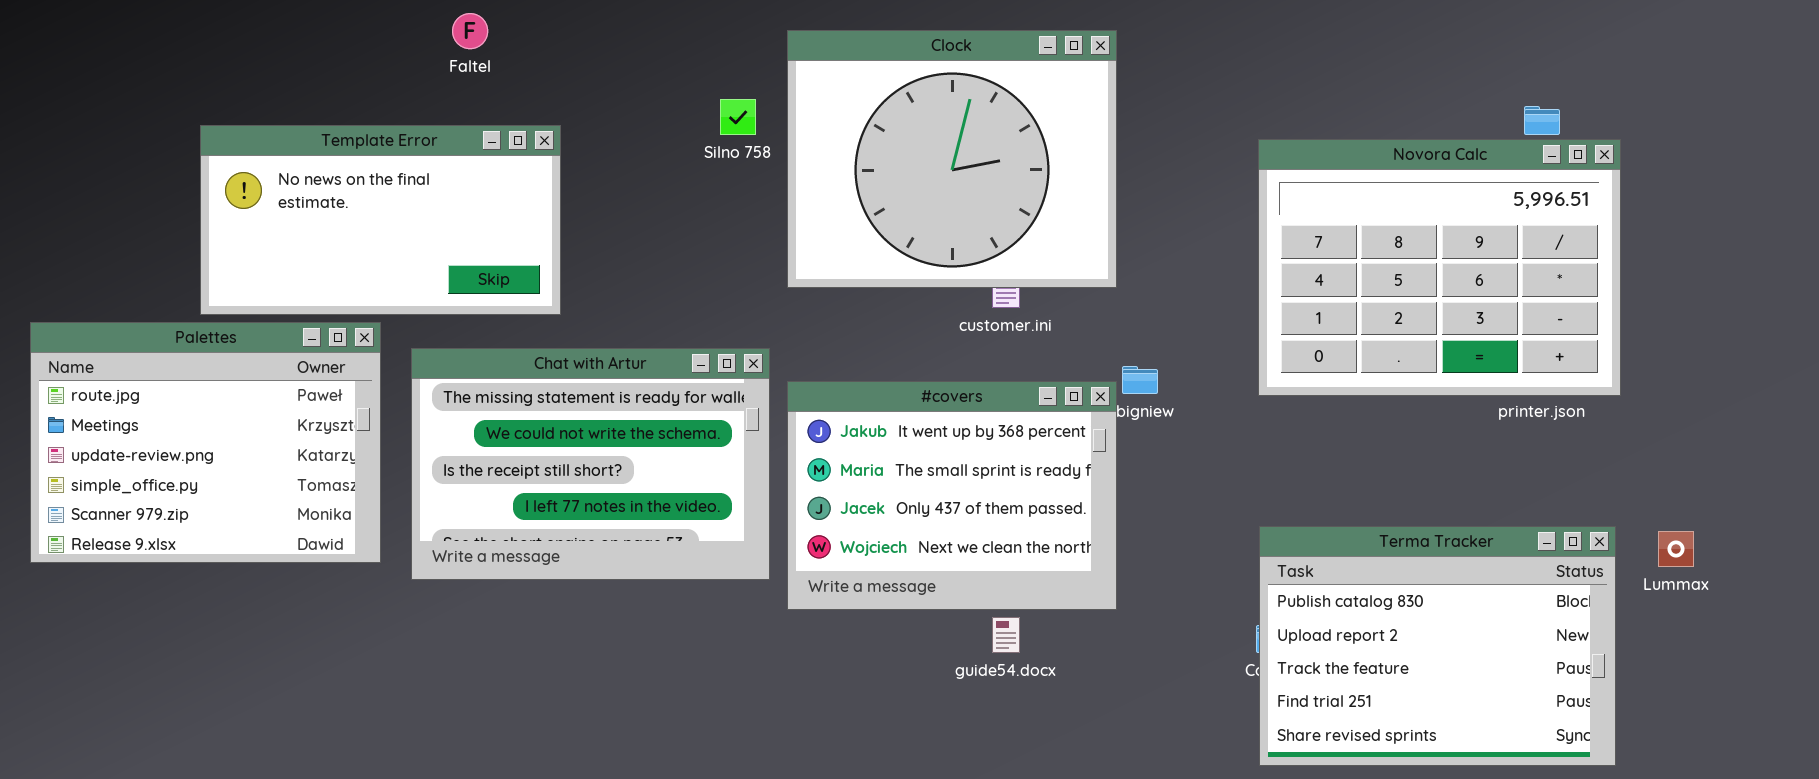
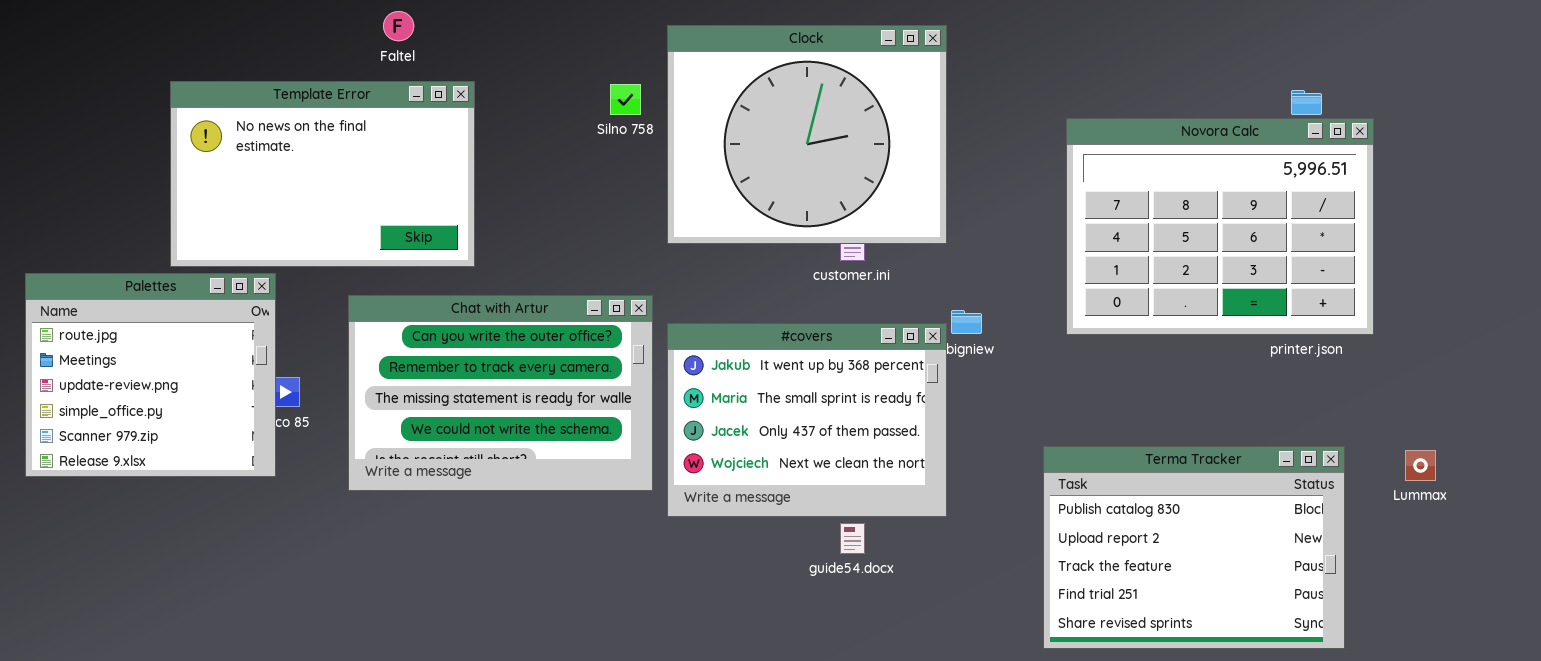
Template Error: [200,125,561,315] -> [170,81,475,267], resized
Palettes: [30,322,381,563] -> [25,273,276,477], resized
Chat with Artur: [411,348,770,580] -> [348,295,653,491], scrolled up 2 rows
Terma Tracker: [1259,526,1616,766] -> [1043,446,1345,649], moved

